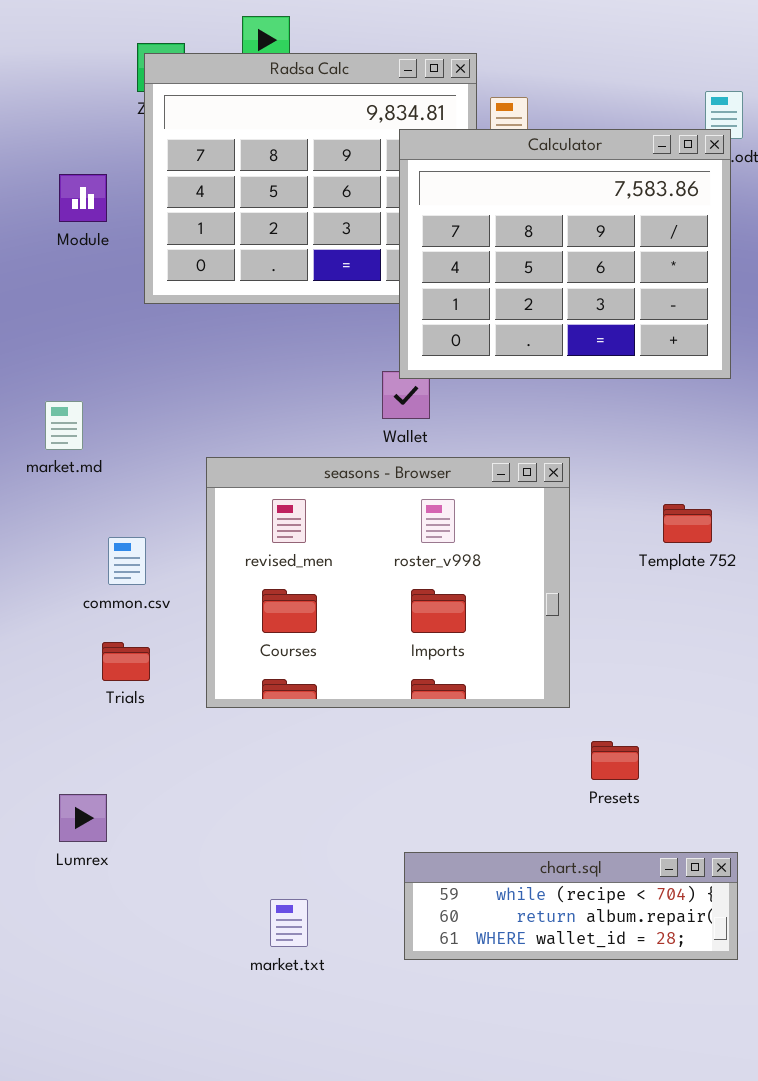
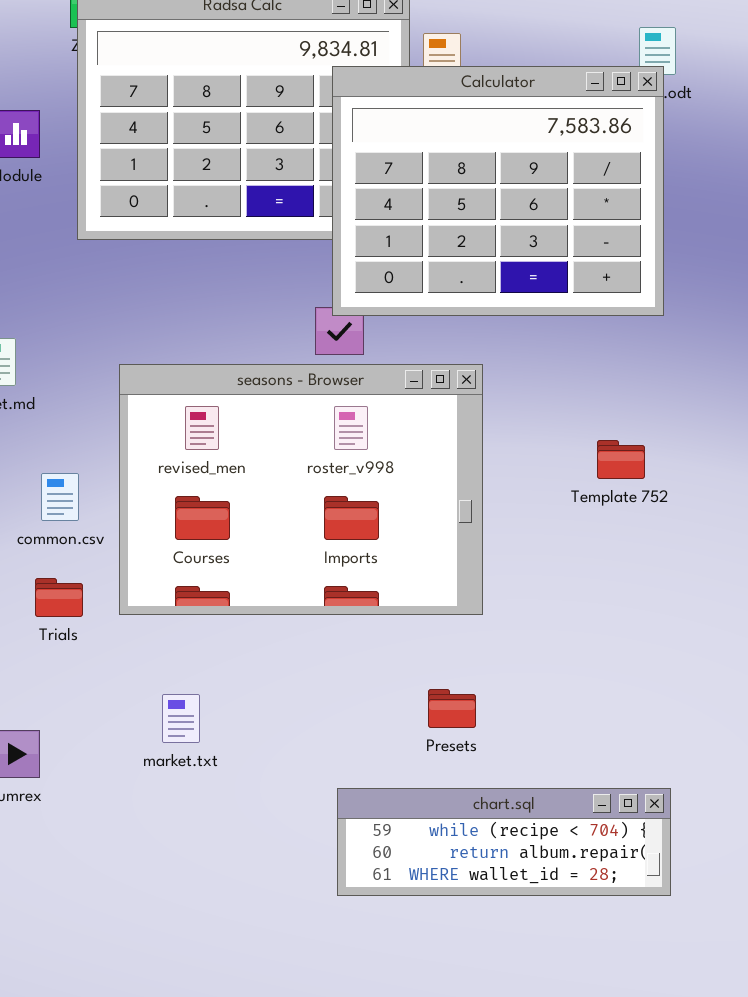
seasons - Browser: [206,457,570,708] -> [119,364,483,615], moved
Presets: [591,741,639,780] -> [428,689,476,728], moved
market.txt: [270,899,308,947] -> [162,694,200,743], moved

